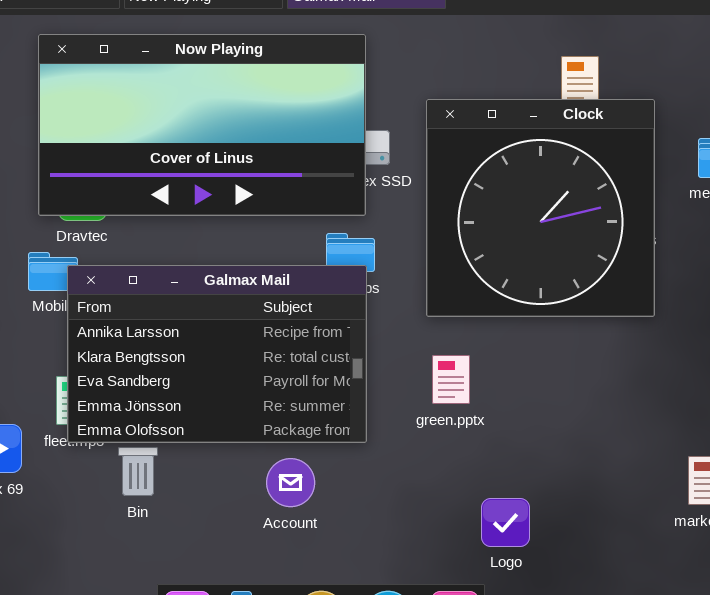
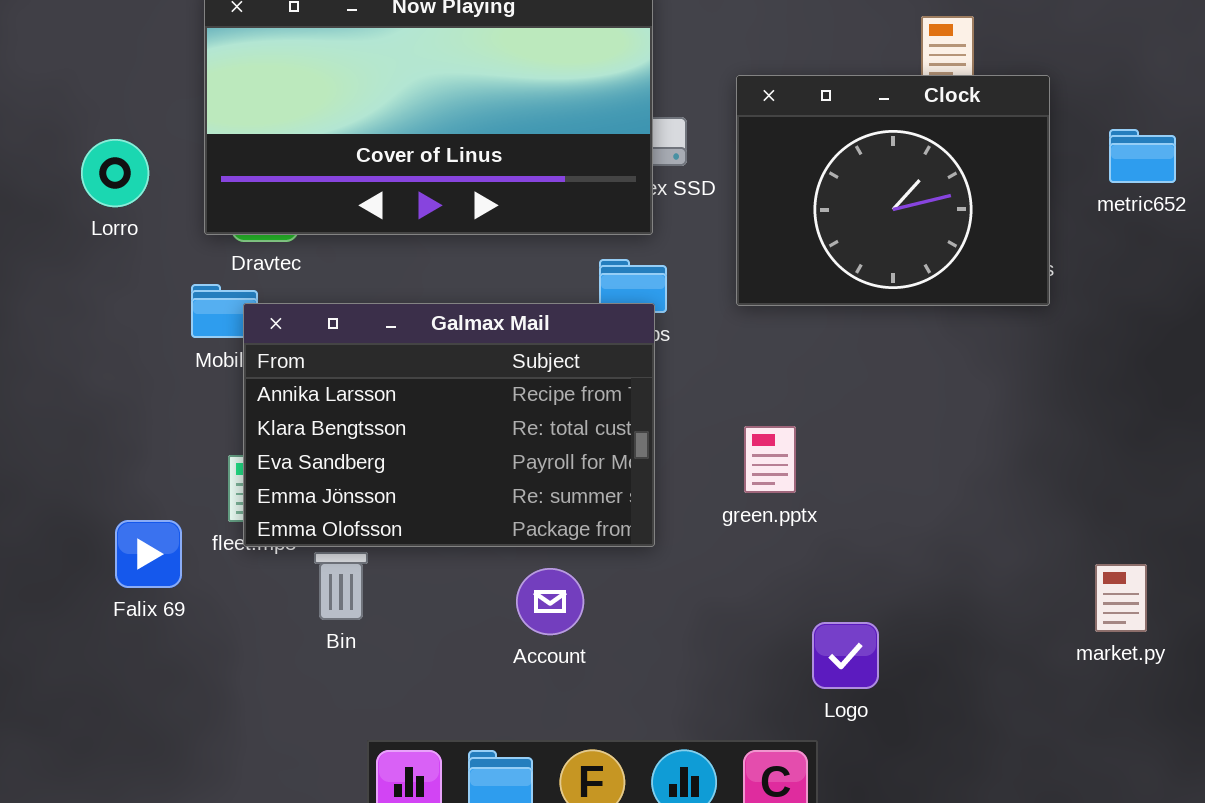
Clock: [426,99,655,317] -> [736,75,1050,306], resized

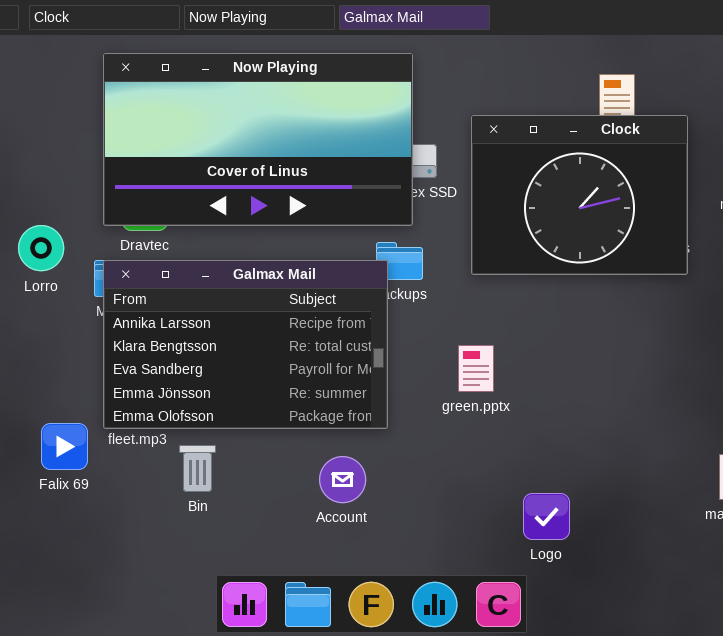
Lorro: [81,139,149,207] -> [18,225,64,271], moved
Galmax Mail: [243,303,655,547] -> [103,260,388,429], moved
green.pptx: [744,426,796,493] -> [458,345,494,392], moved

